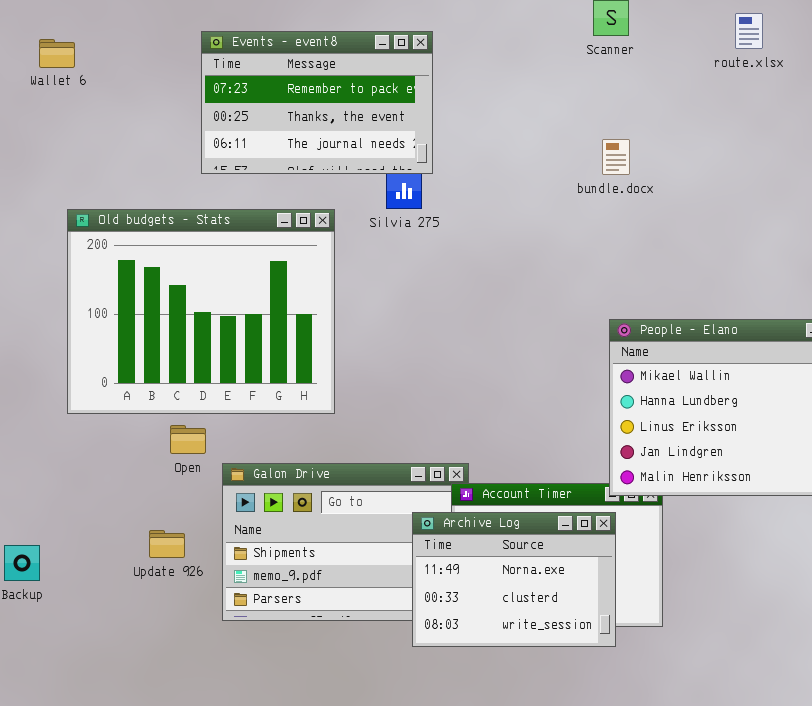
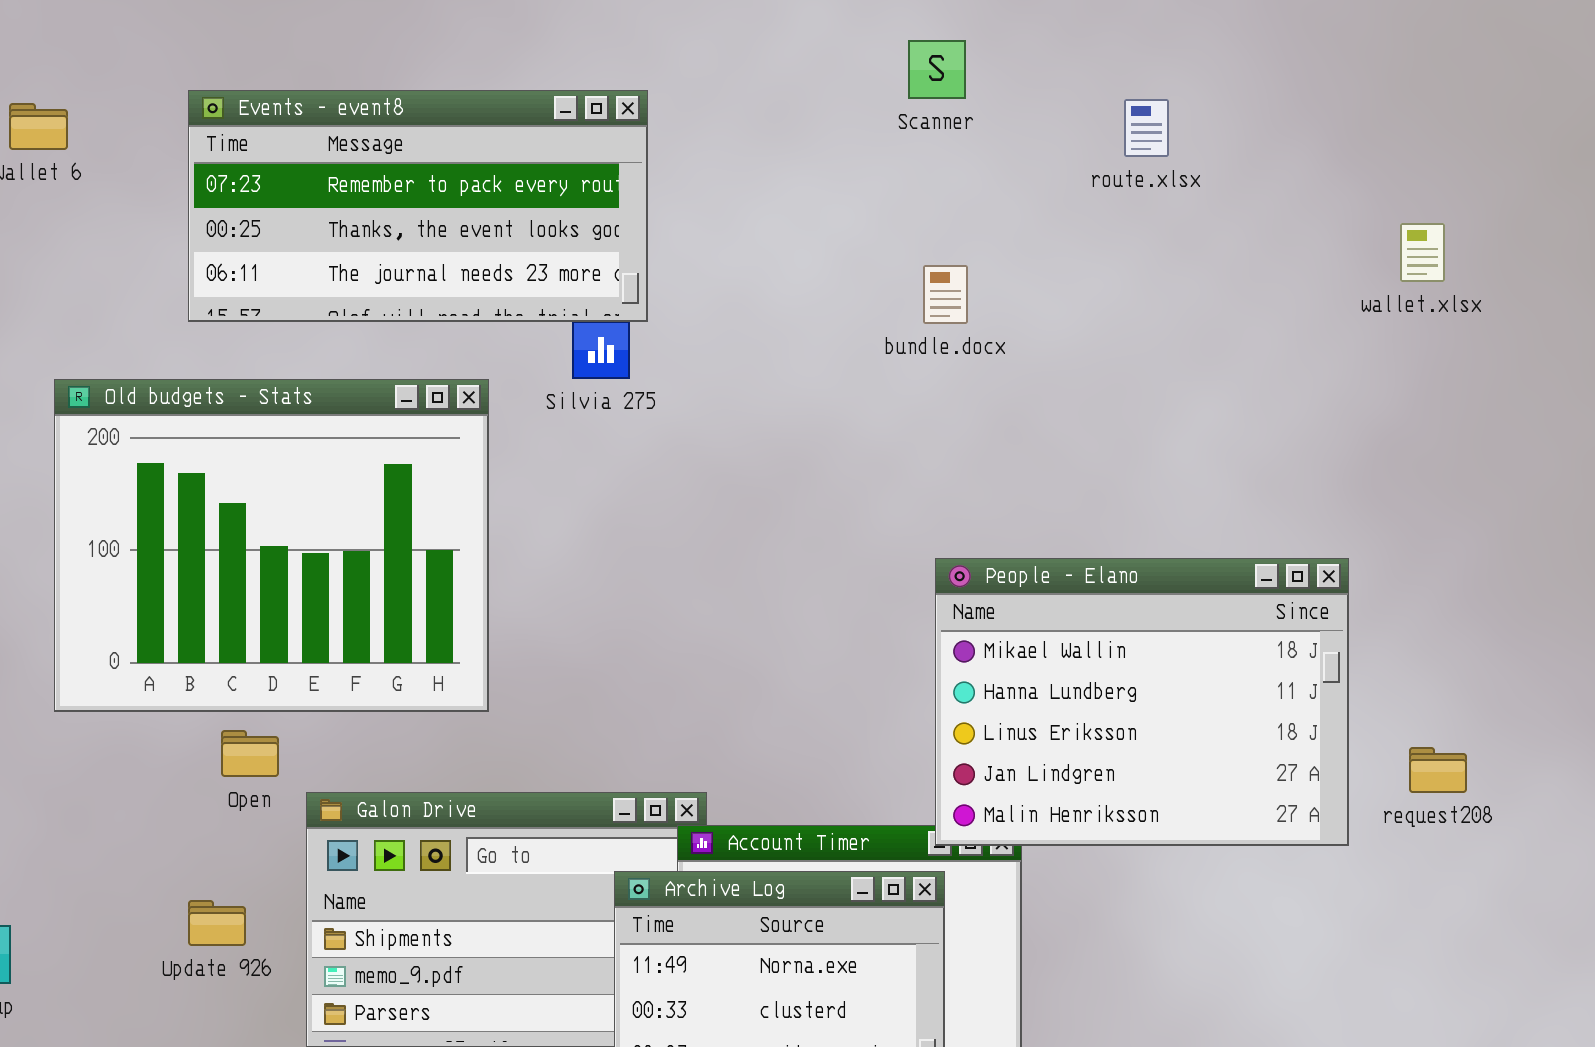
route.xlsx: [735,13,763,49] -> [1124,99,1169,157], moved
Events - event8: [201,31,433,174] -> [188,90,648,322], resized

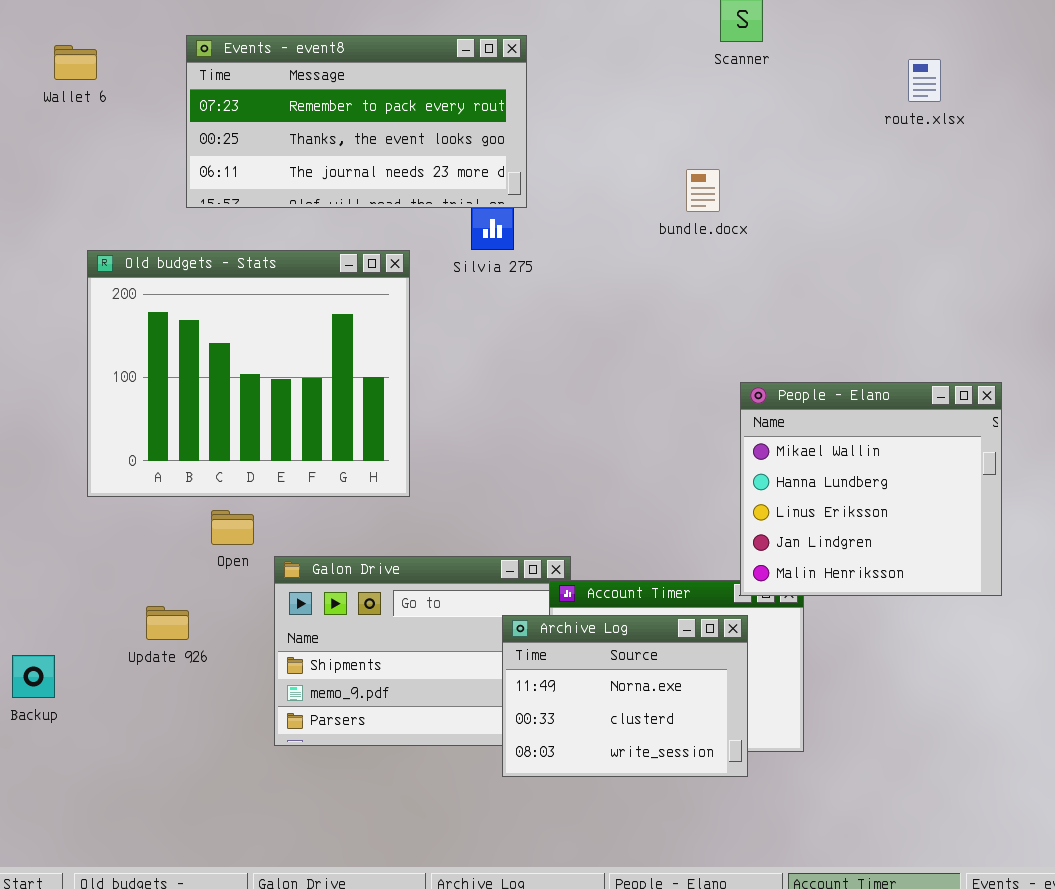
route.xlsx: [1124,99,1169,157] -> [908,59,941,102], moved
bundle.docx: [923,265,968,324] -> [686,169,720,212], moved
People - Elano: [935,558,1349,846] -> [740,382,1002,596], resized
Update 926: [188,900,246,946] -> [146,606,189,640], moved

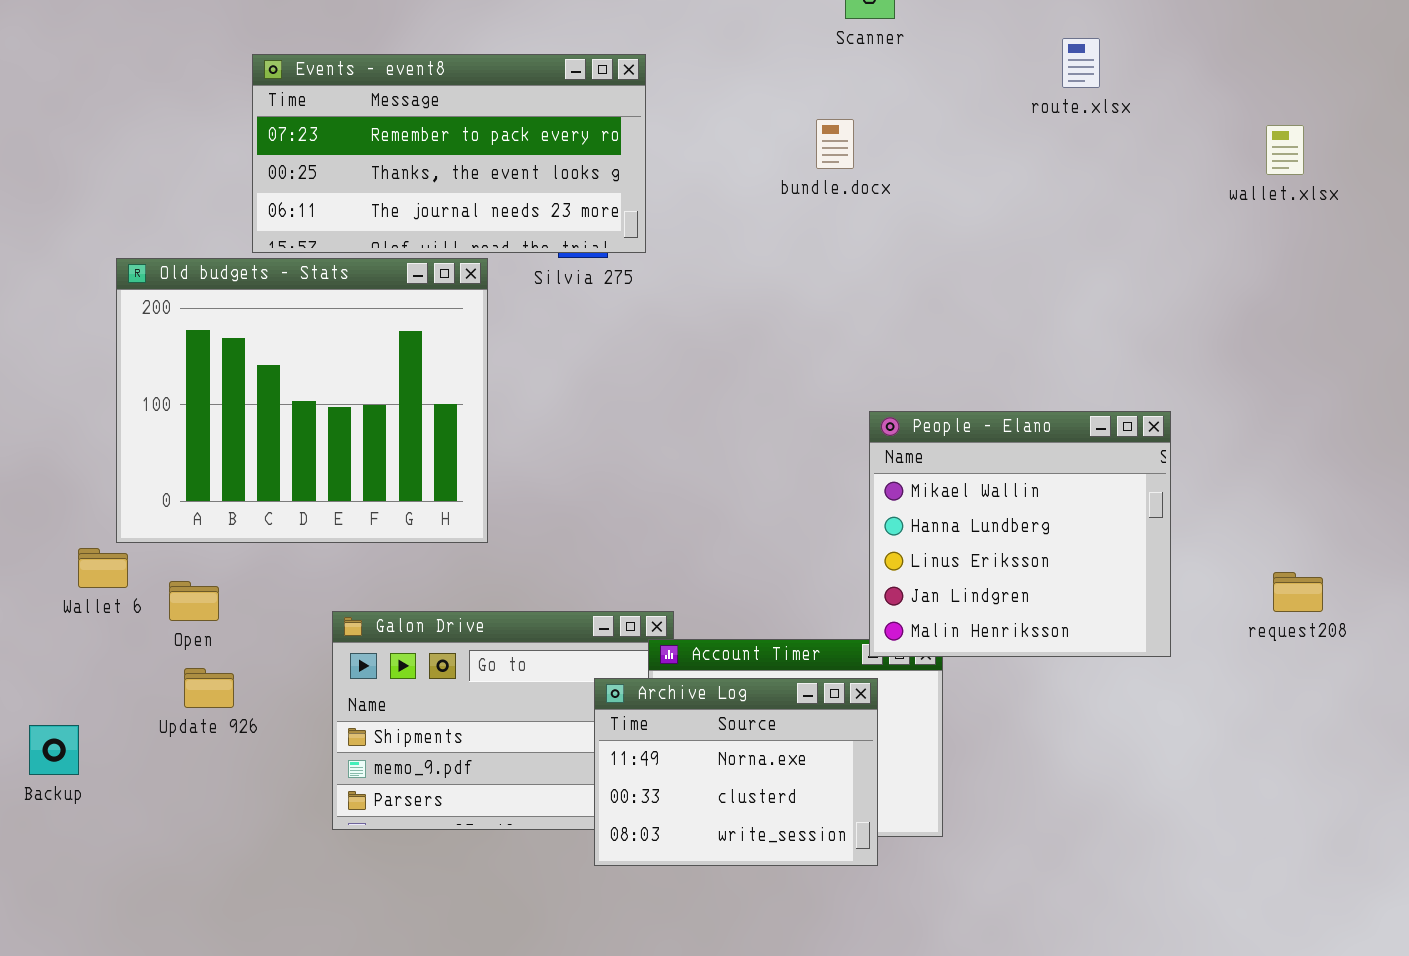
Events - event8: [186,35,527,208] -> [252,54,646,253], moved
Wallet 6: [54,45,97,80] -> [78,548,128,588], moved
bundle.docx: [686,169,720,212] -> [816,119,854,169], moved
Open: [211,510,254,545] -> [169,581,219,621], moved

